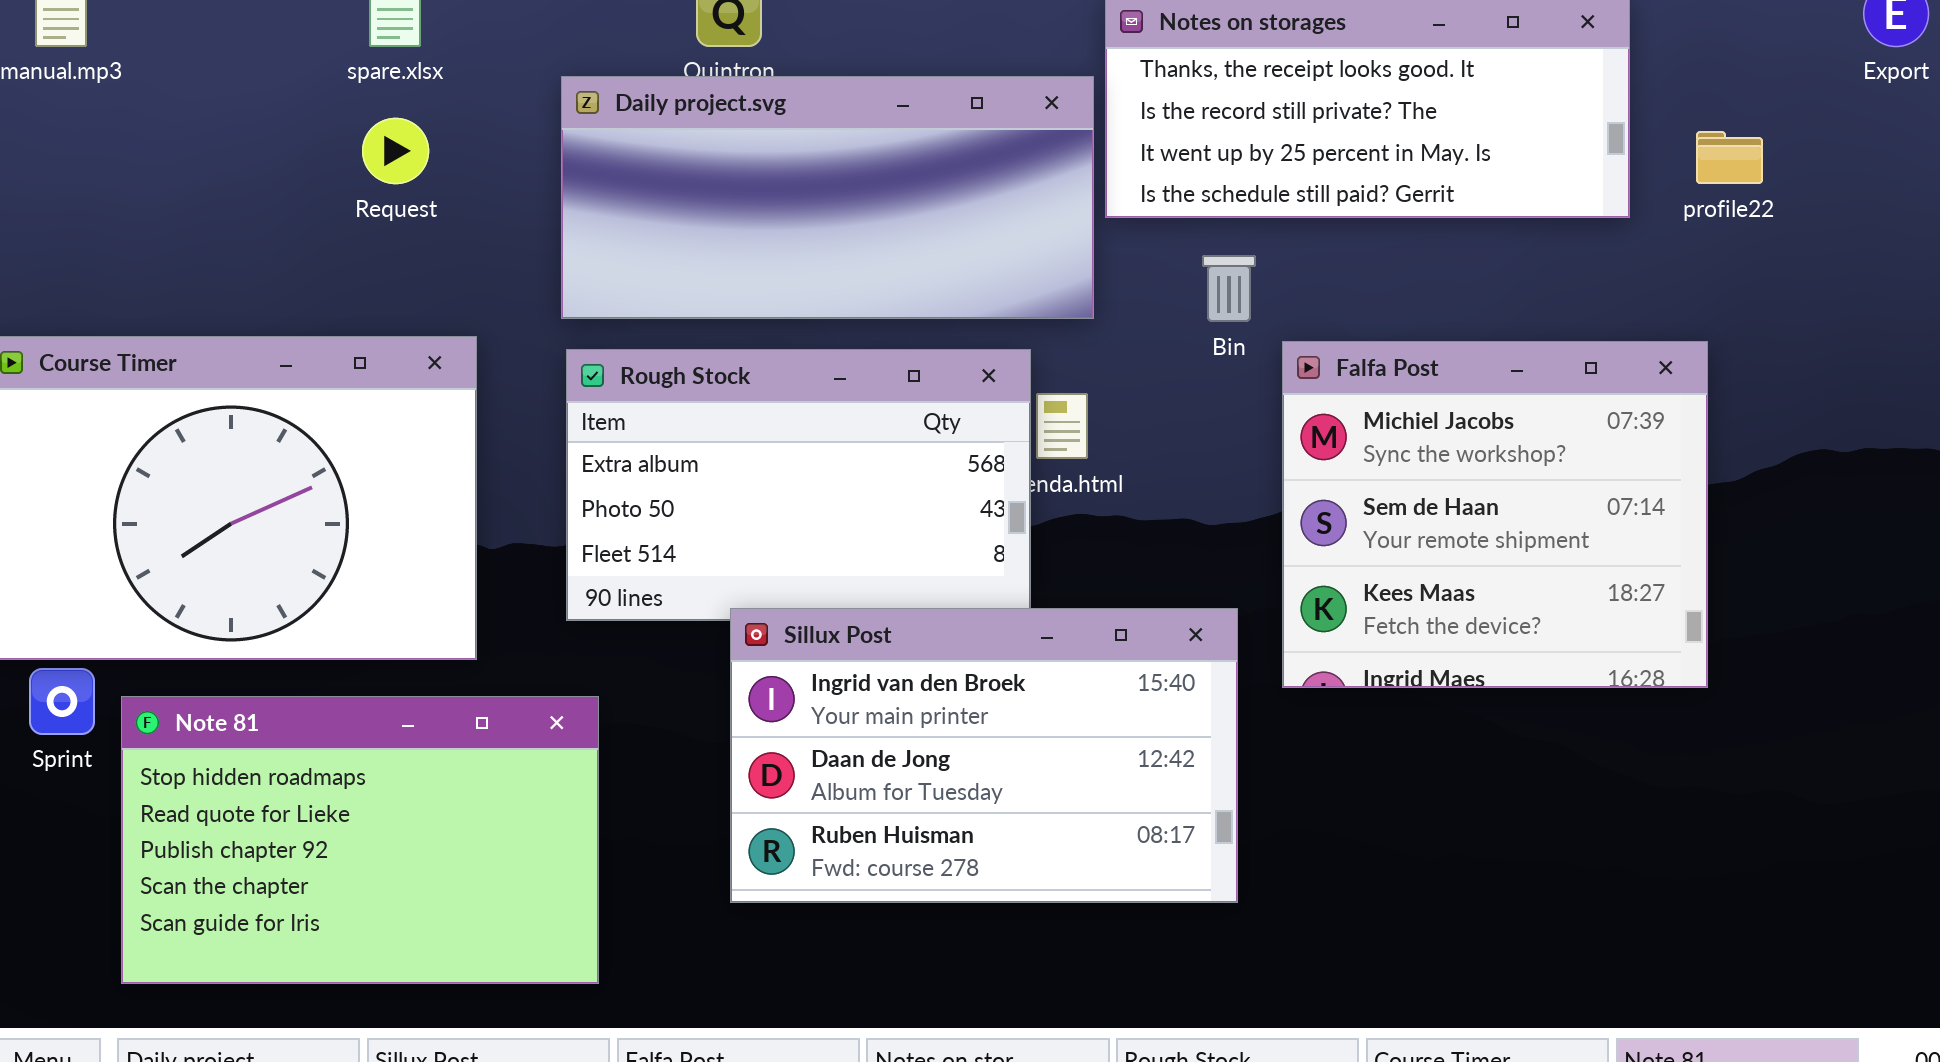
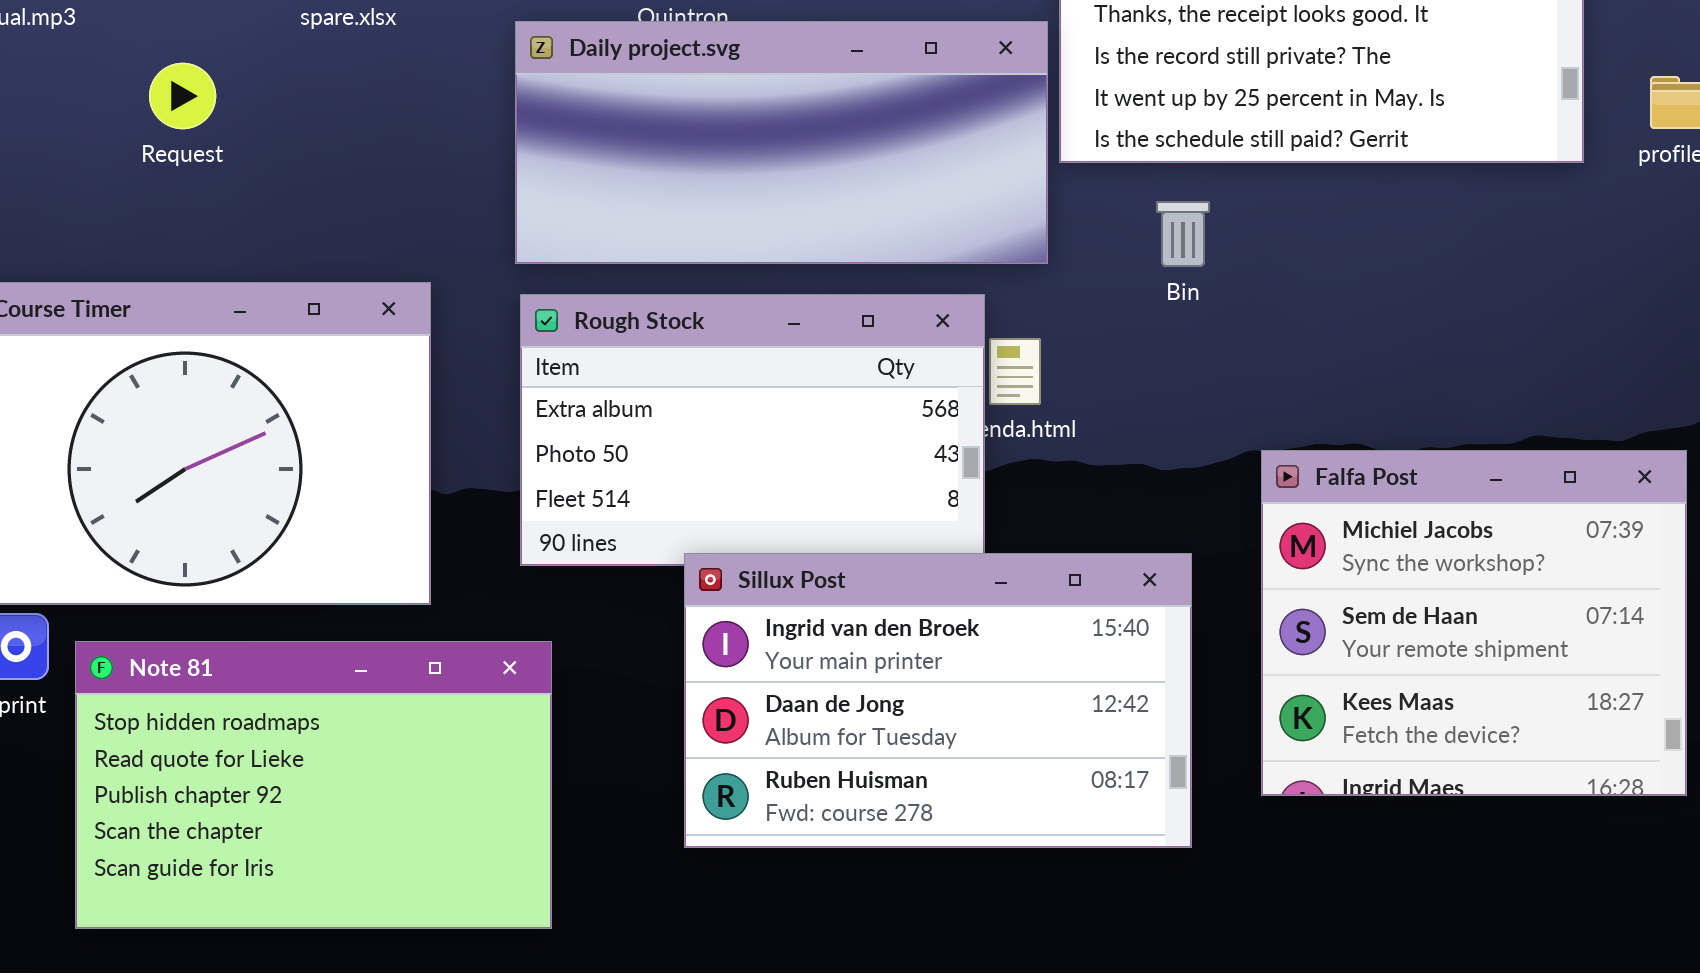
Request: [362,118,429,184] -> [149,63,216,129], moved
Falfa Post: [1282,341,1708,688] -> [1261,450,1687,796], moved

